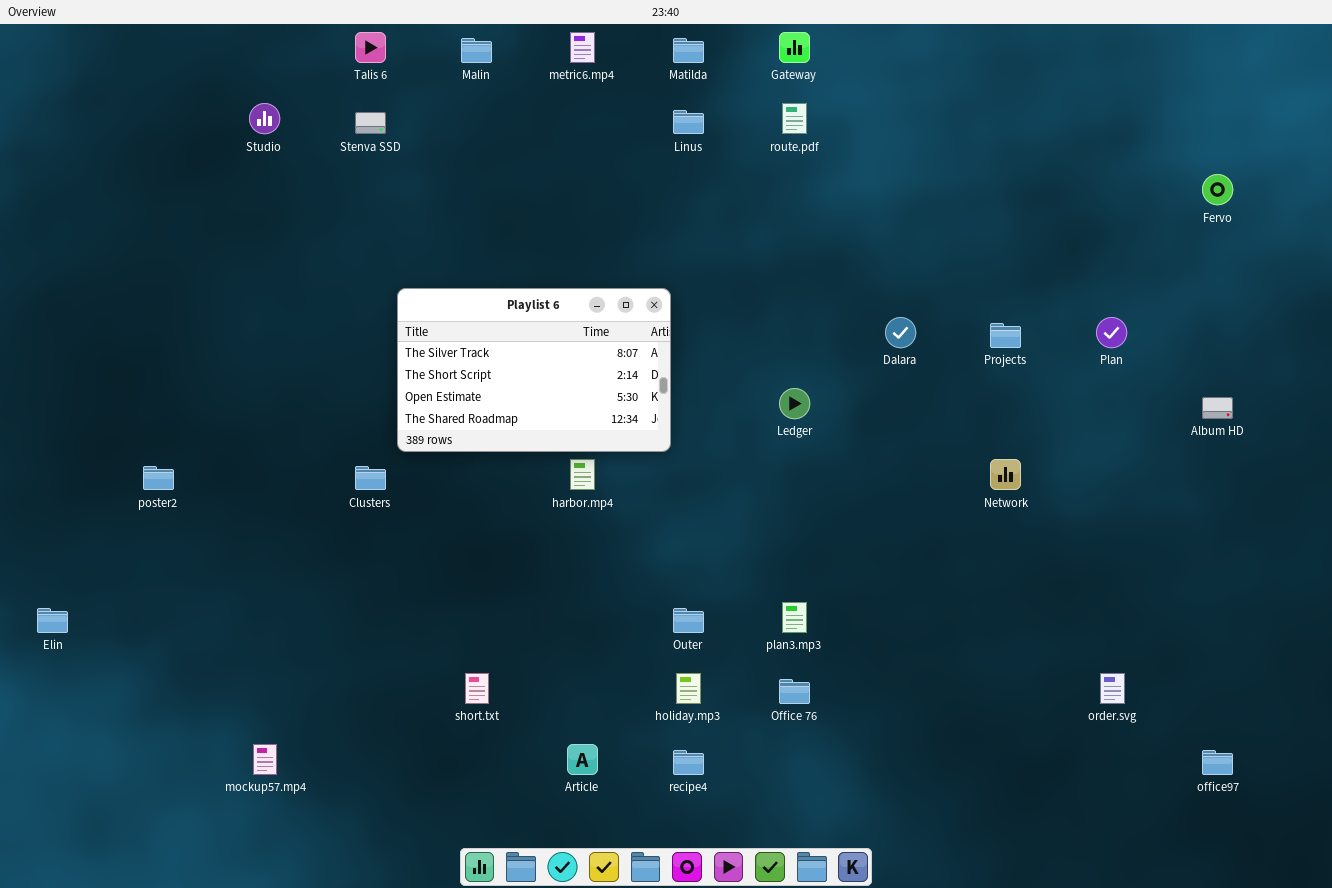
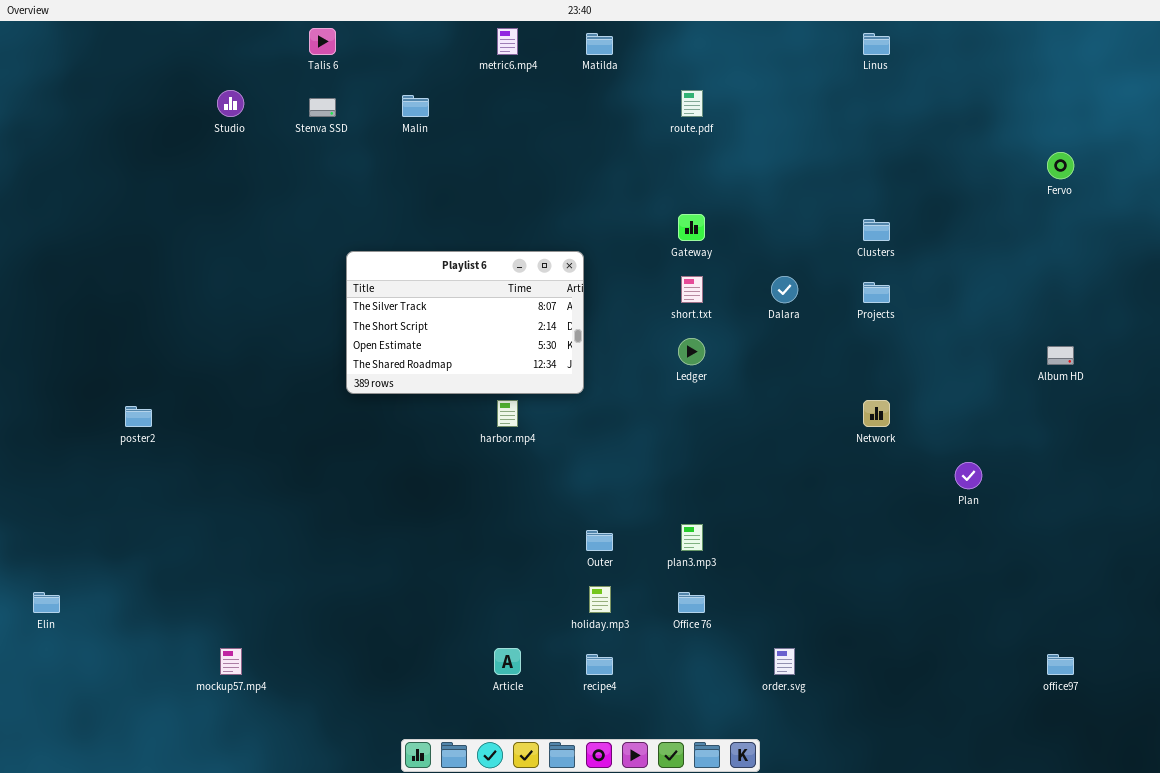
Gateway: [779,32,810,63] -> [678,214,705,241], moved
Malin: [461,38,492,63] -> [402,95,429,117], moved
Linus: [673,110,704,134] -> [863,33,890,55], moved
Plan: [1096,317,1127,348] -> [955,462,982,489], moved
Clusters: [355,466,386,490] -> [863,219,890,241], moved
Elin: [37,608,68,633] -> [33,592,60,613], moved
short.txt: [465,673,489,704] -> [681,276,703,303], moved
order.svg: [1100,673,1125,704] -> [774,648,795,675], moved

